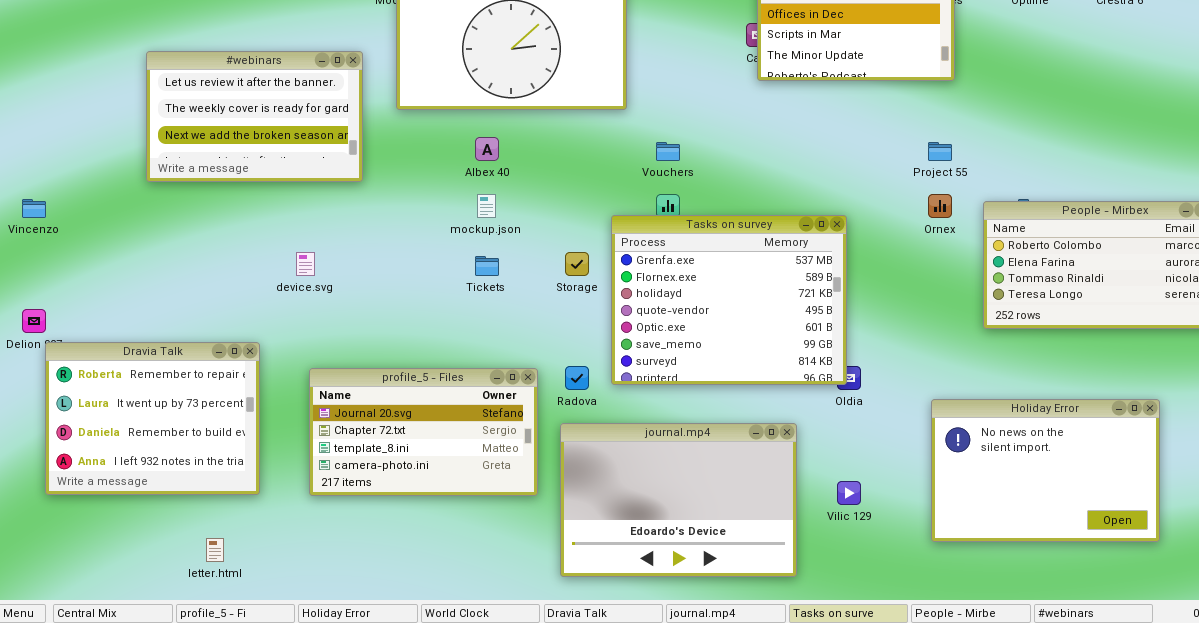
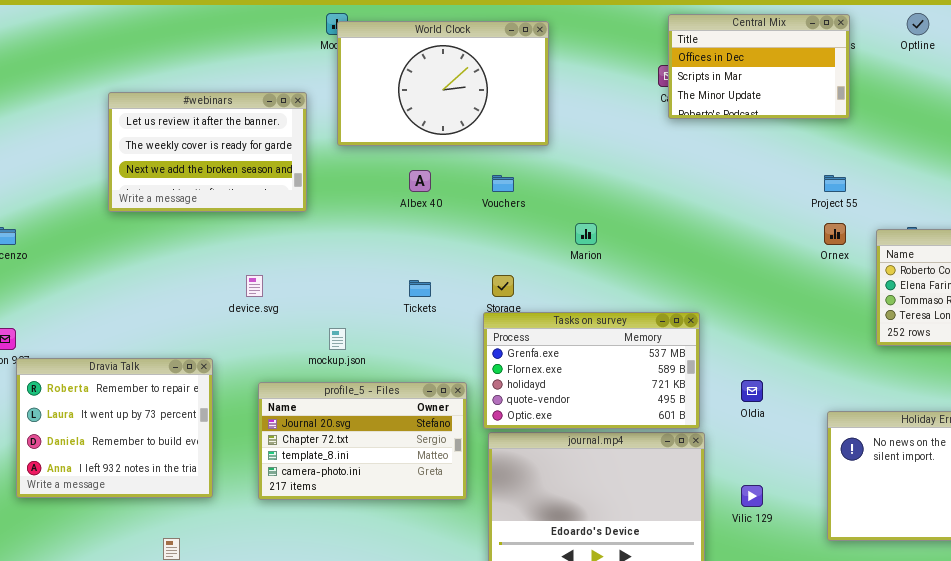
Vouchers: [656,142,680,161] -> [492,175,514,192], moved
mockup.json: [477,194,496,218] -> [329,328,346,350], moved
Tasks on survey: [611,215,847,385] -> [483,312,700,429], moved, resized

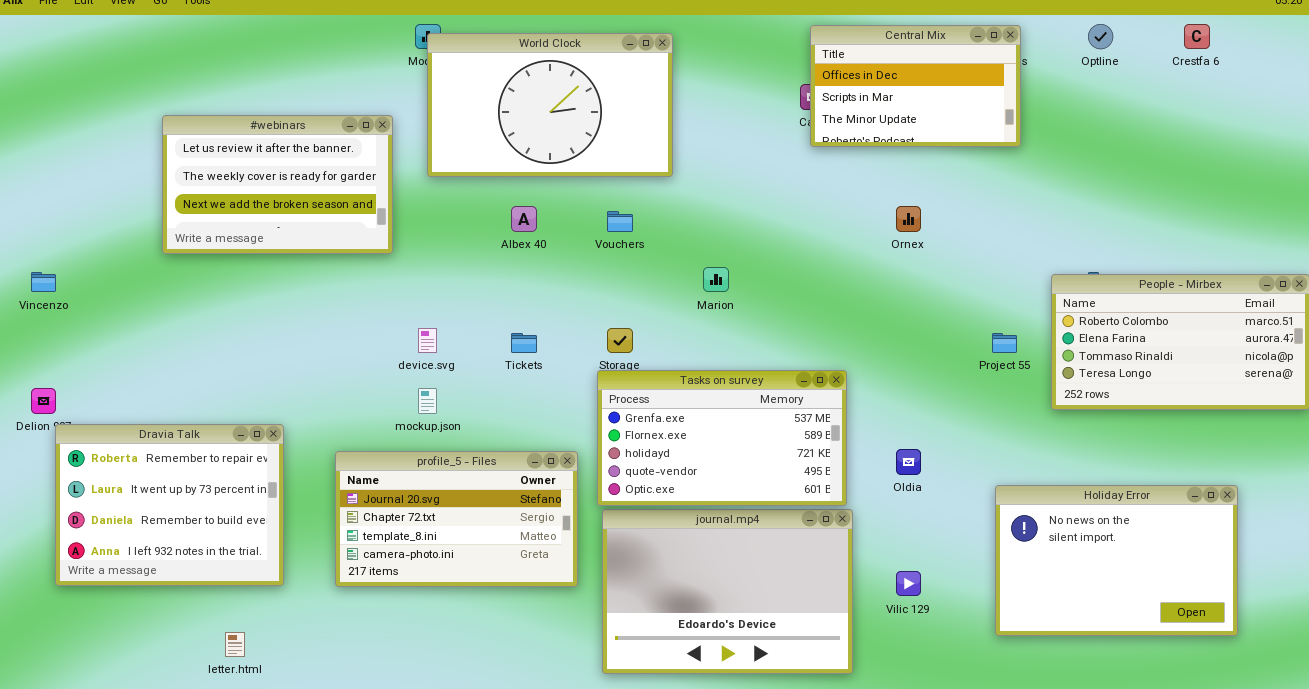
Project 55: [824,175,846,192] -> [992,333,1017,353], moved
Ornex: [824,223,846,245] -> [896,206,921,232], moved
device.svg: [246,275,263,297] -> [418,328,437,353], moved

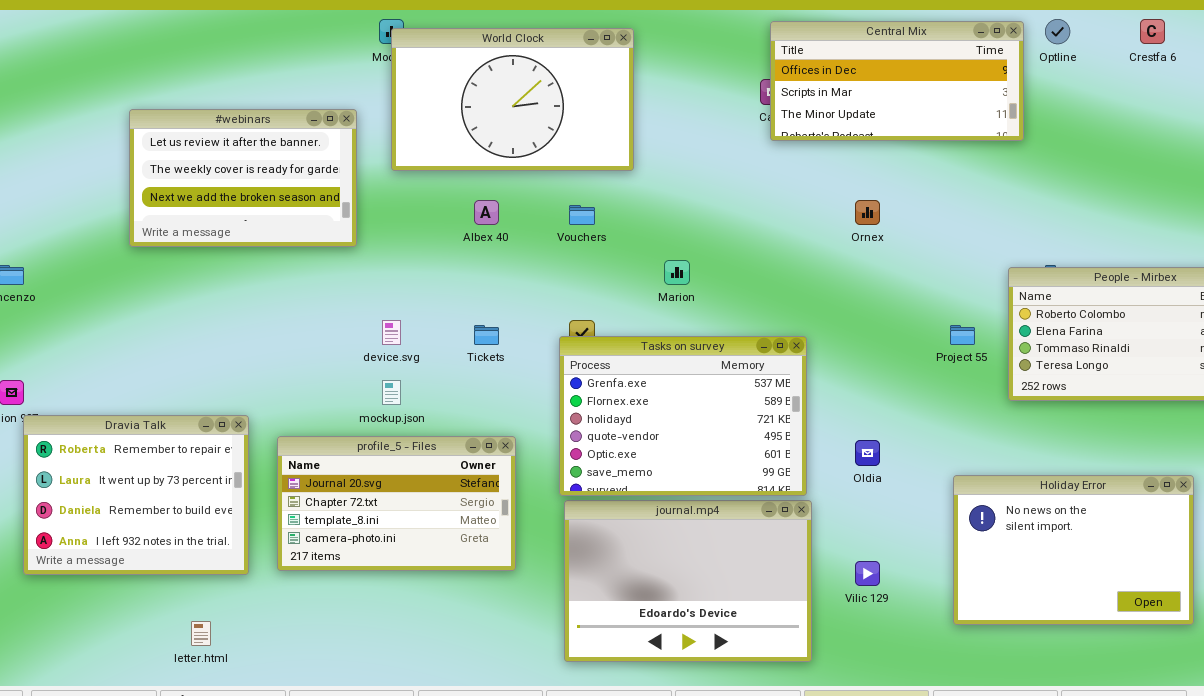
Central Mix: [810,25,1021,147] -> [770,21,1024,141], resized
Tasks on survey: [597,370,847,506] -> [559,336,807,496], resized
profile_5 - Files: [335,451,578,587] -> [277,436,516,571], moved

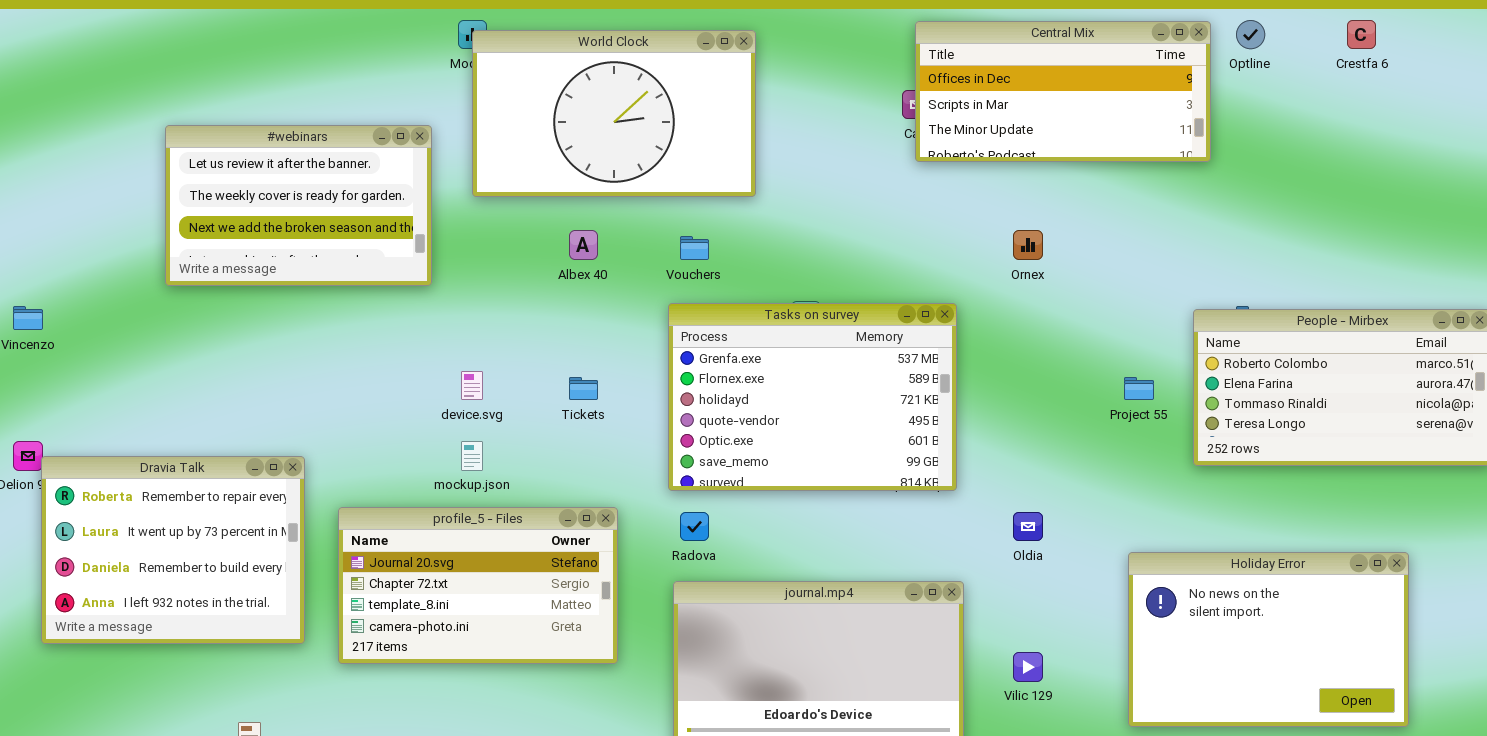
Tasks on survey: [559,336,807,496] -> [668,303,957,491], moved
Dravia Talk: [23,415,249,575] -> [41,456,305,644], moved

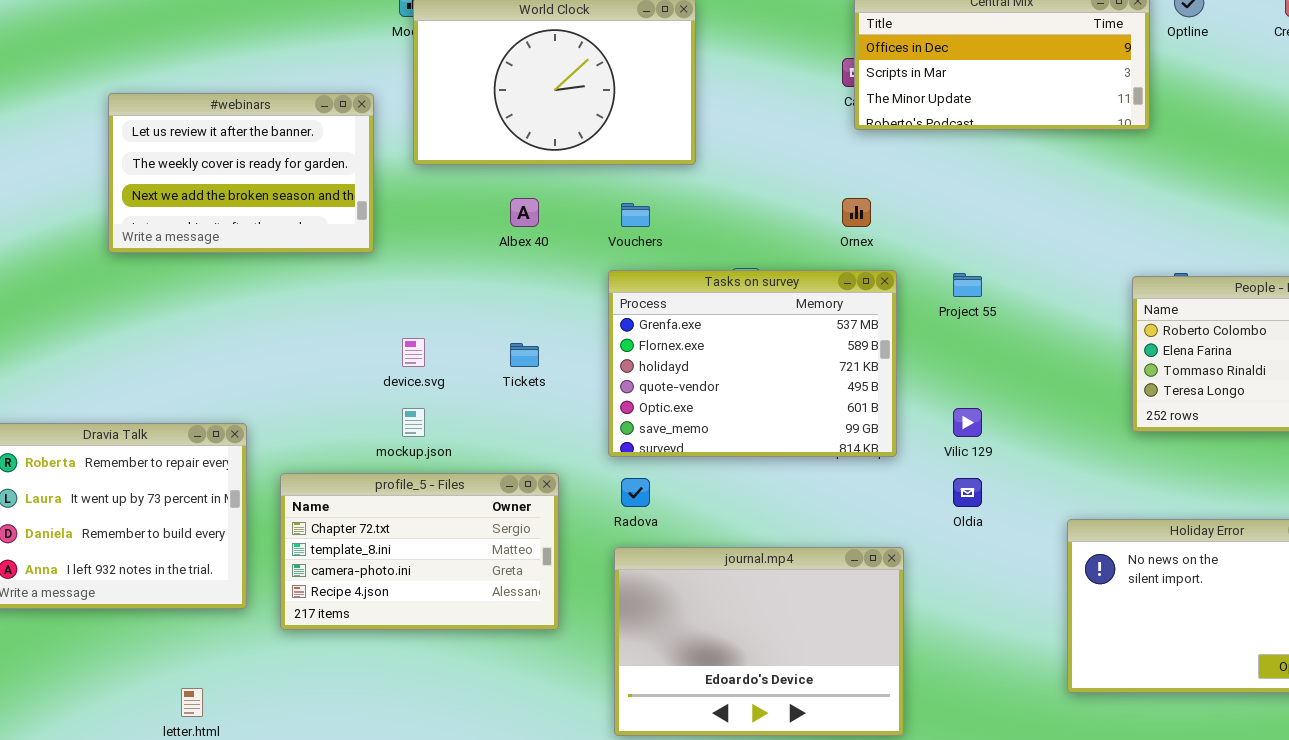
Ornex: [1013,230,1043,260] -> [842,198,871,227], moved
Project 55: [1124,377,1154,400] -> [953,273,982,297], moved
profile_5 - Files: [338,507,618,664] -> [280,473,559,630], scrolled down 1 row
Vilic 129: [1013,652,1043,682] -> [953,408,982,437], moved

